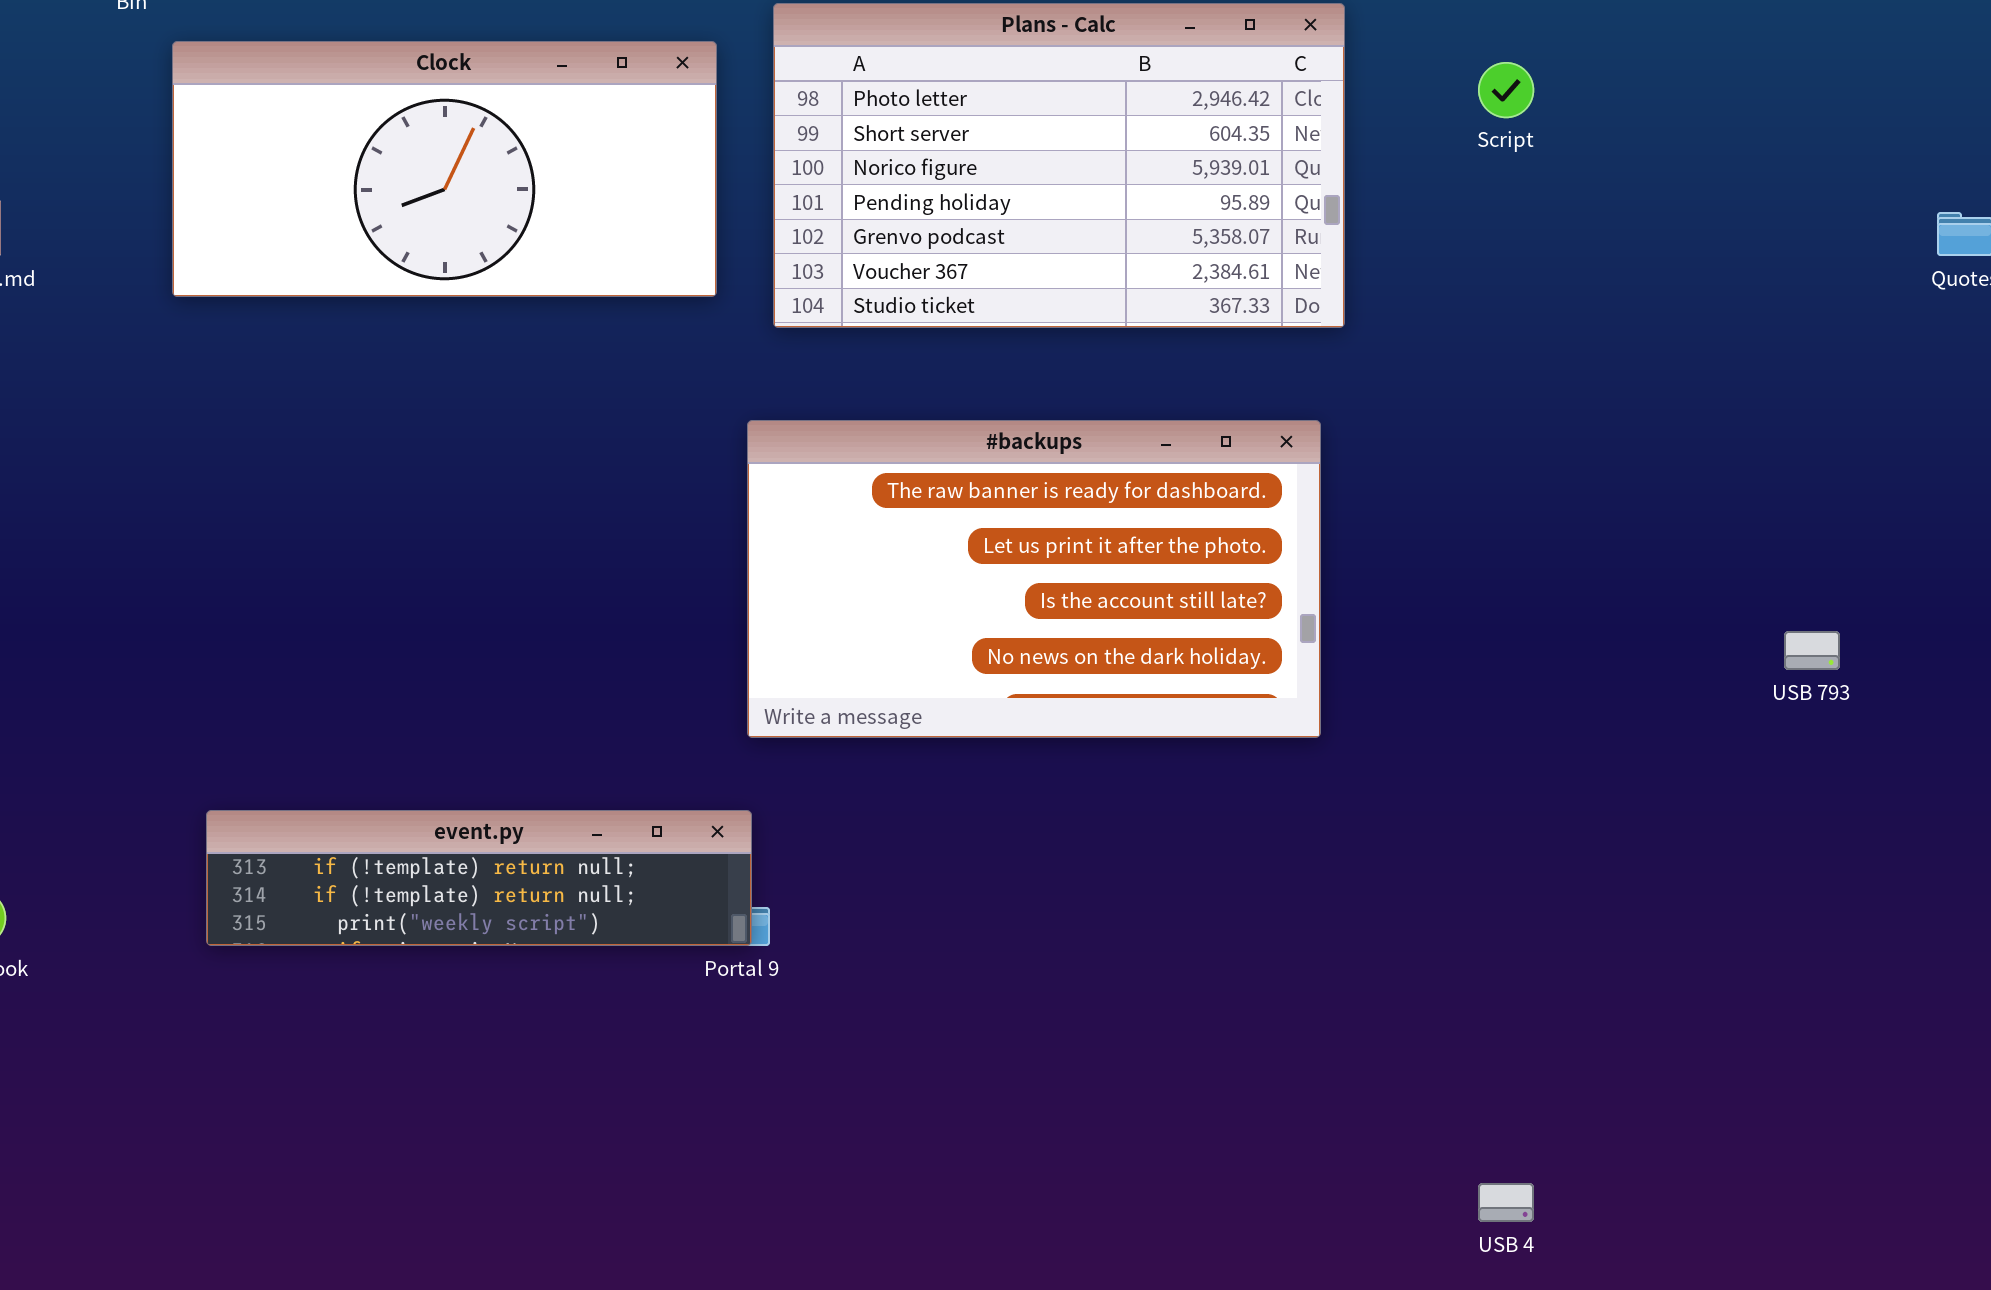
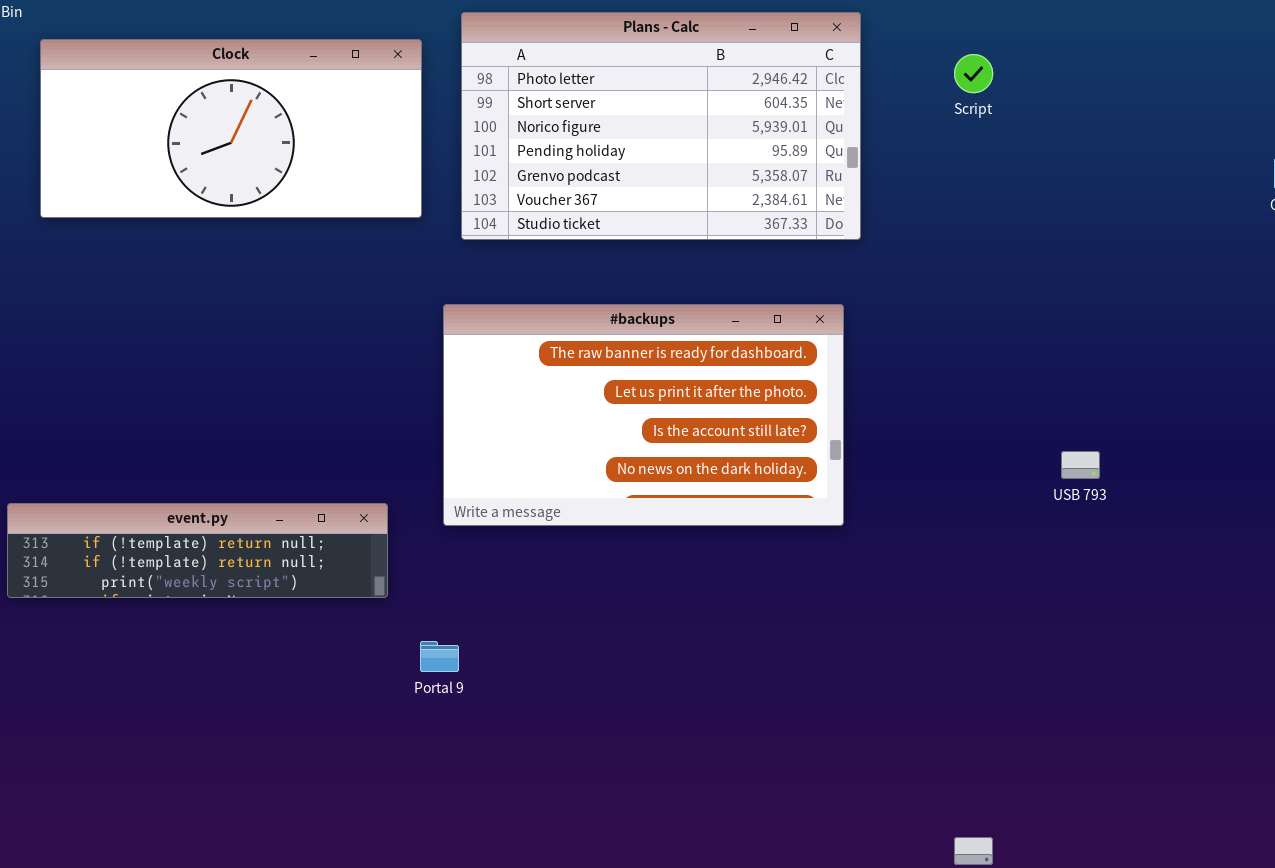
USB 793: [1784,631,1840,670] -> [1061,451,1100,479], moved
event.py: [206,810,752,946] -> [7,503,388,598], moved

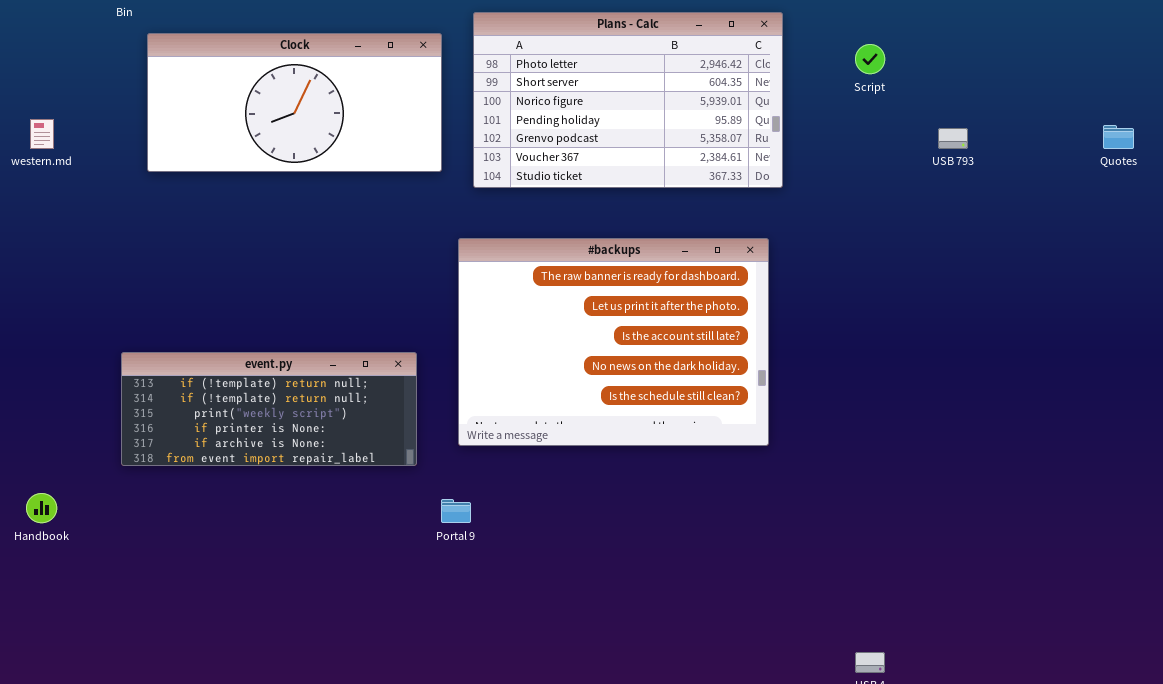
#backups: [443,304,844,526] -> [458,238,769,446], resized
USB 793: [1061,451,1100,479] -> [938,128,968,149], moved
event.py: [7,503,388,598] -> [121,352,417,466], resized

